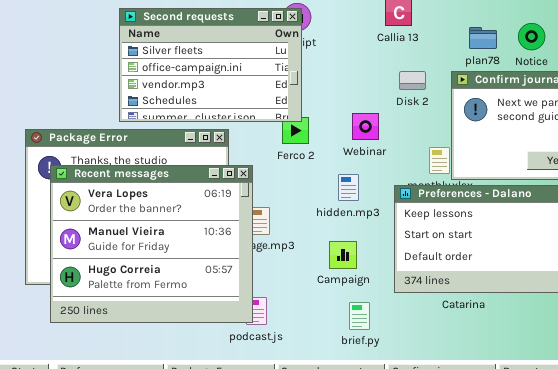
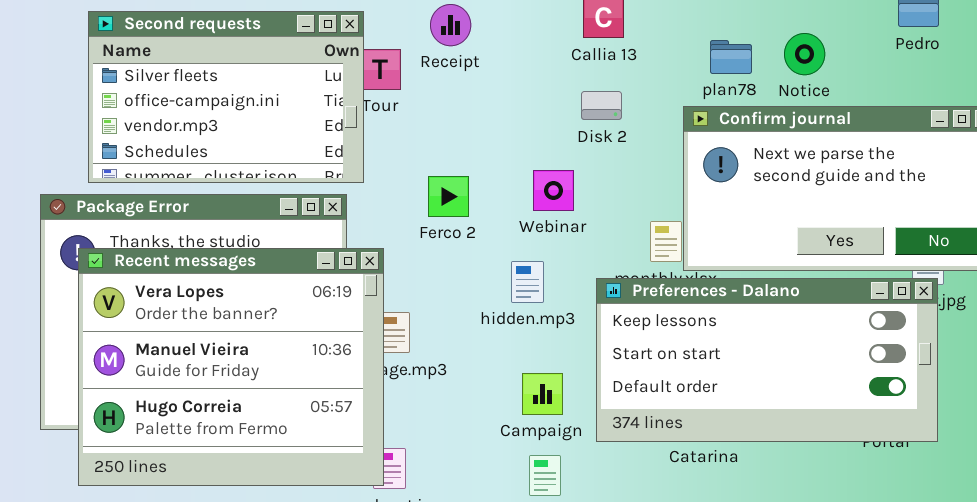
Second requests: [119,8,302,122] -> [88,11,364,183], moved
Disk 2: [399,71,426,90] -> [581,91,622,120], moved
Campaign: [329,241,357,269] -> [522,373,563,415], moved

